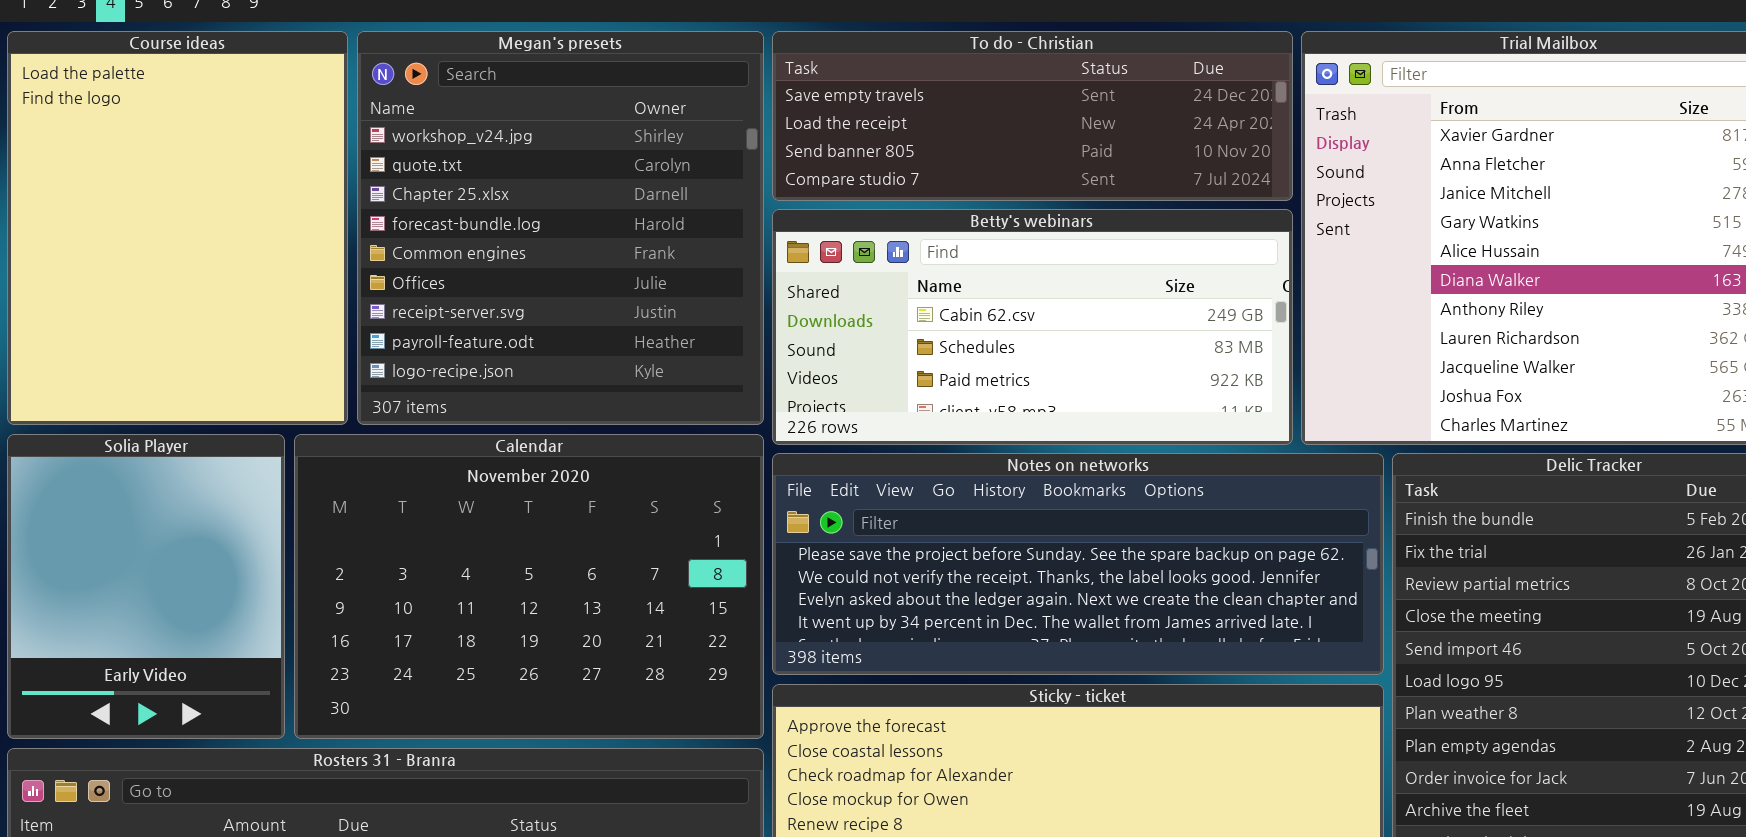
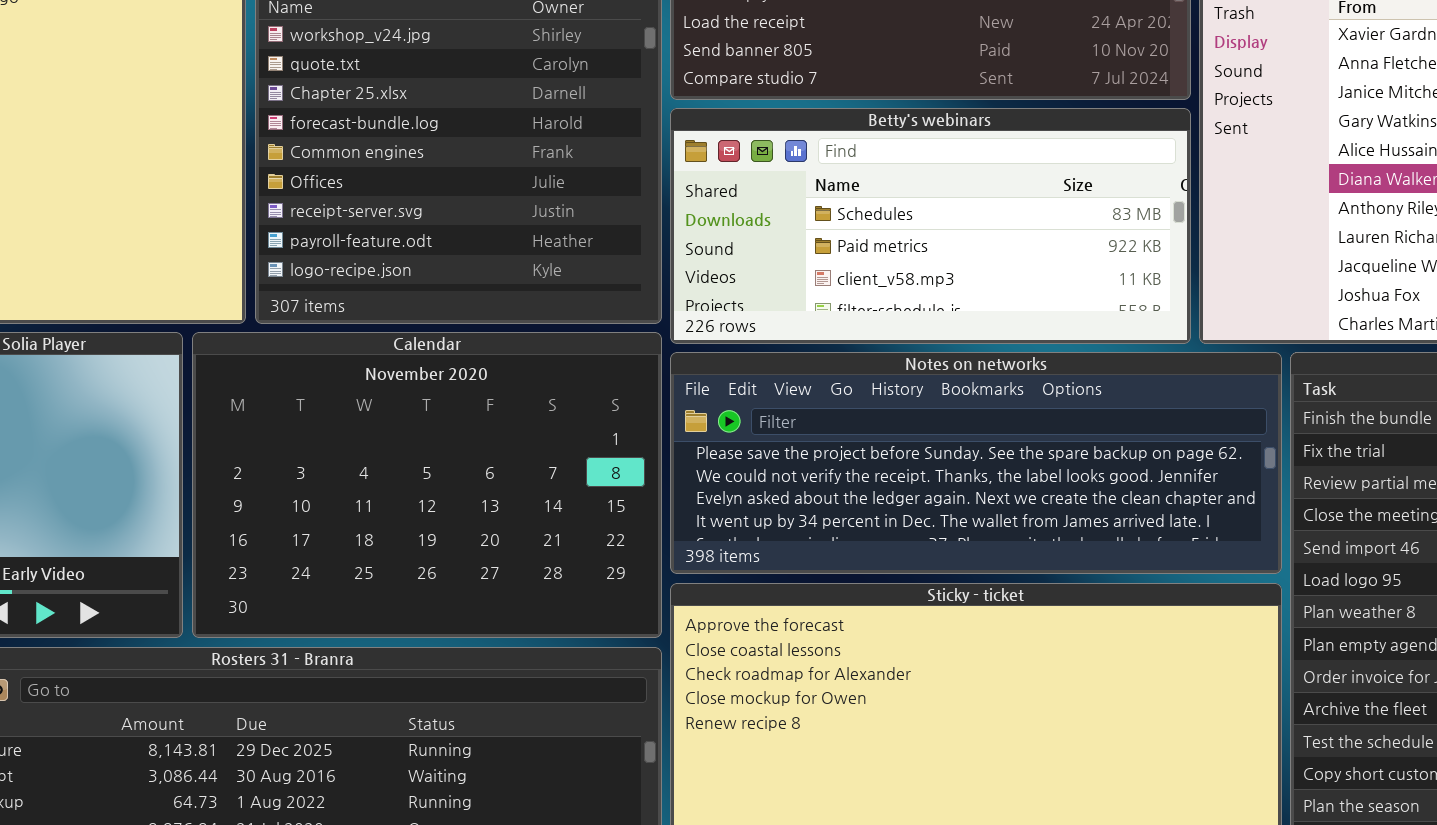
Betty's webinars: [772,209,1293,445] -> [670,108,1191,344], scrolled down 1 row

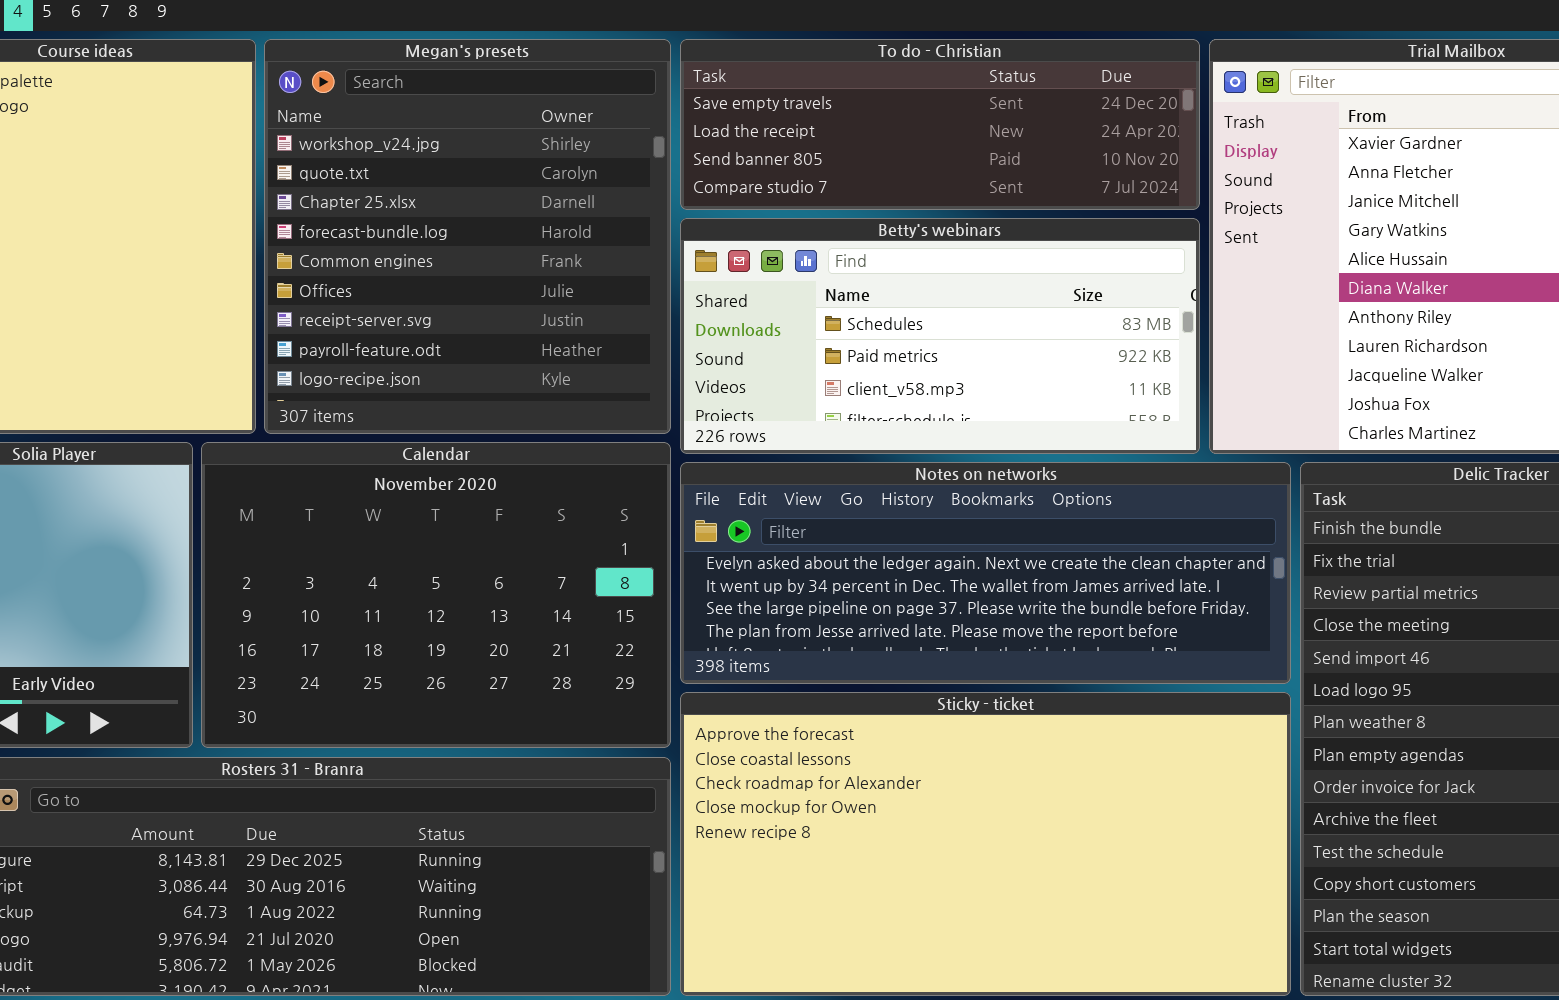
Notes on networks: [670,352,1282,574] -> [680,462,1291,684], scrolled down 2 rows

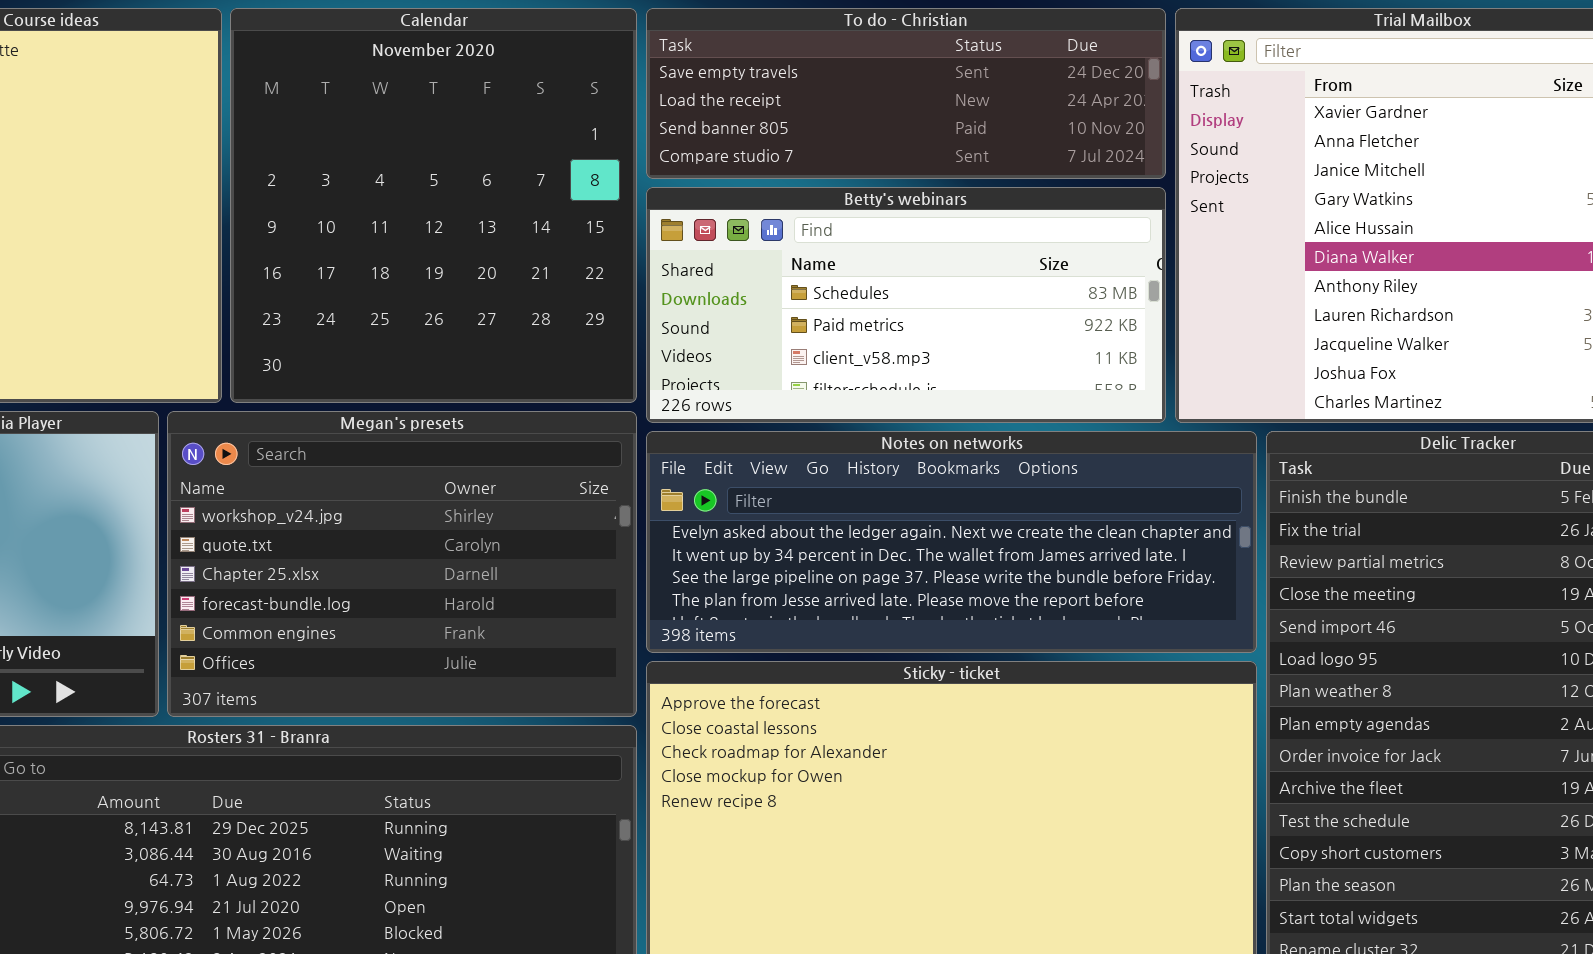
Megan's presets: [264,39,671,434] -> [167,411,637,717], moved, resized
Calendar: [201,442,671,748] -> [230,8,637,403], moved, resized

